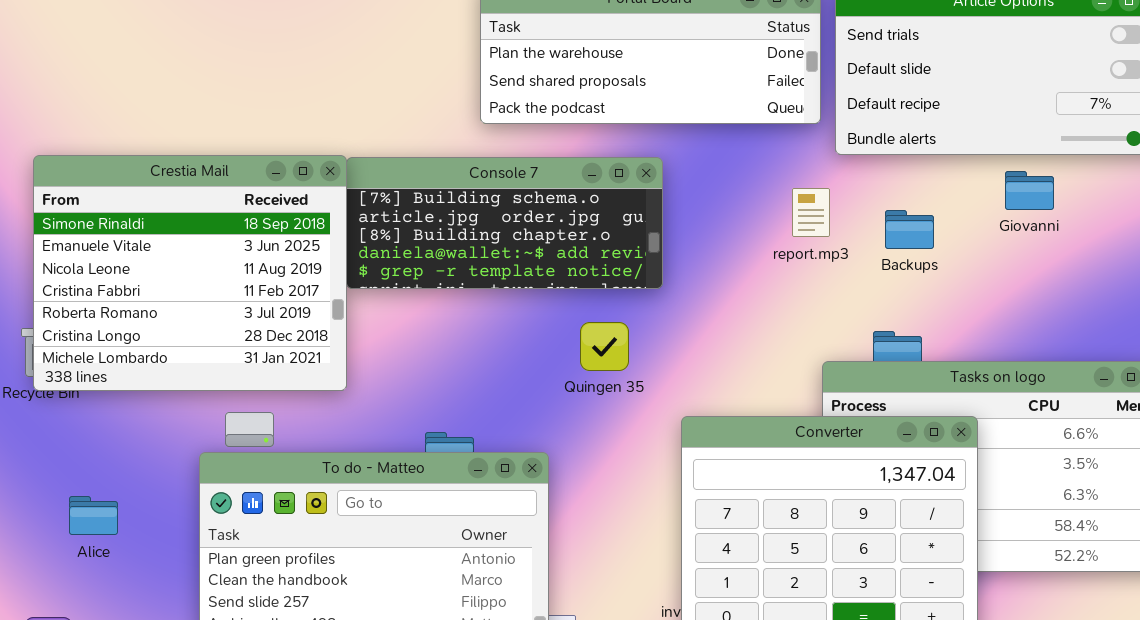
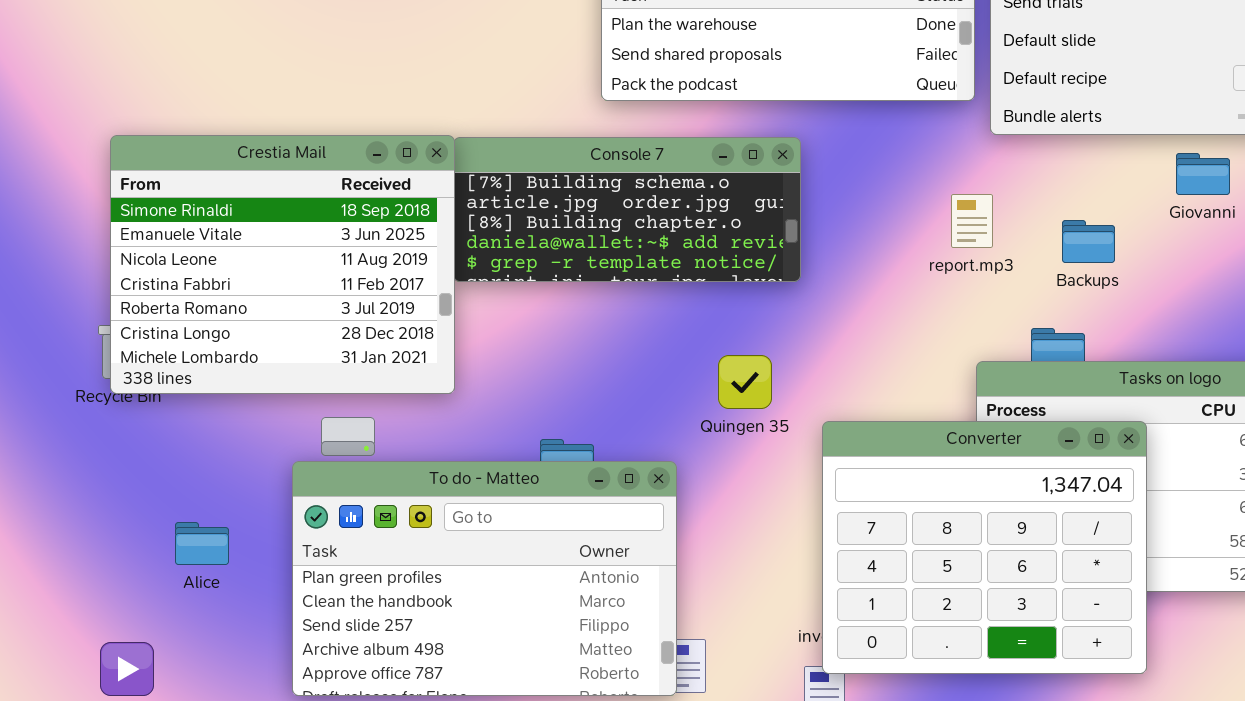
report.mp3: [792,188,830,237] -> [951,194,993,248], moved
Backups: [885,210,934,249] -> [1062,220,1115,263], moved
Quingen 35: [580,322,629,371] -> [718,355,772,409], moved
Alice: [69,496,118,535] -> [175,522,229,565], moved

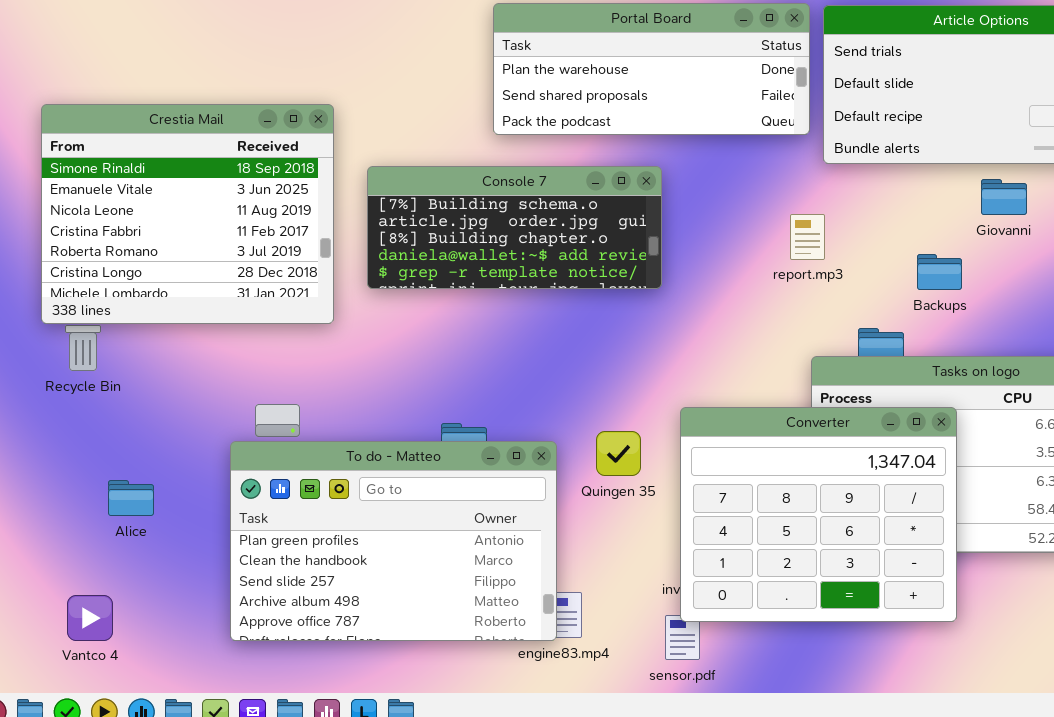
Crestia Mail: [110,135,455,394] -> [41,104,334,324], moved
Backups: [1062,220,1115,263] -> [917,254,962,290], moved
Quingen 35: [718,355,772,409] -> [596,431,641,476], moved
Alice: [175,522,229,565] -> [108,480,154,516], moved

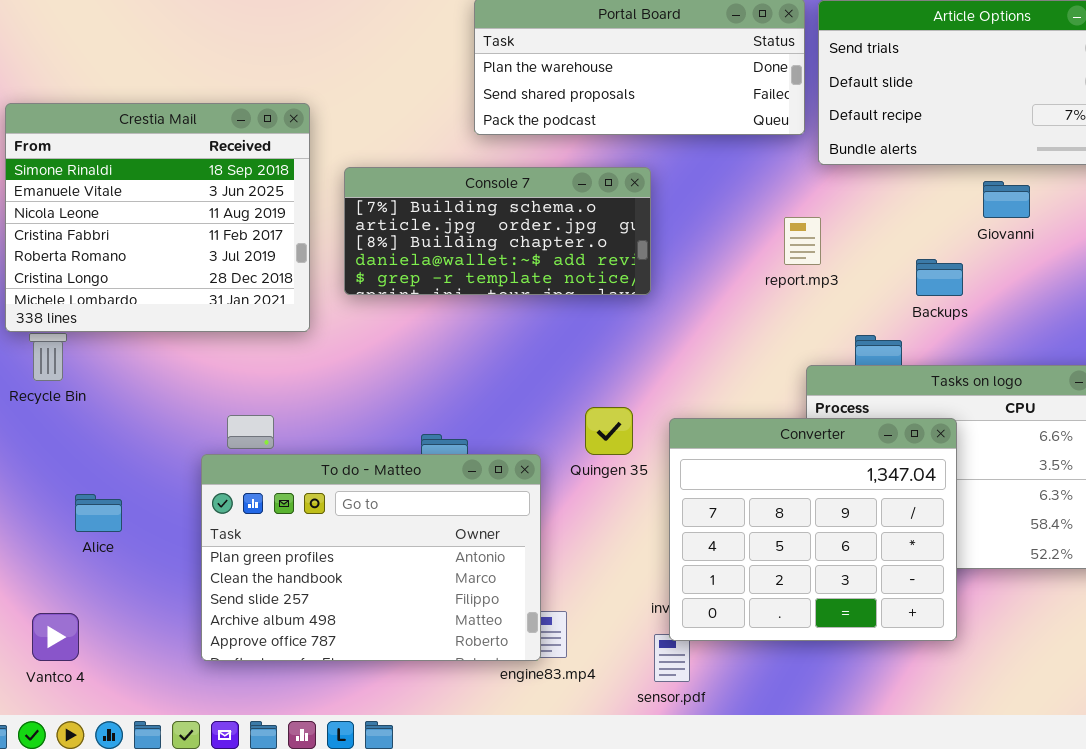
Quingen 35: [596,431,641,476] -> [585,407,633,455], moved

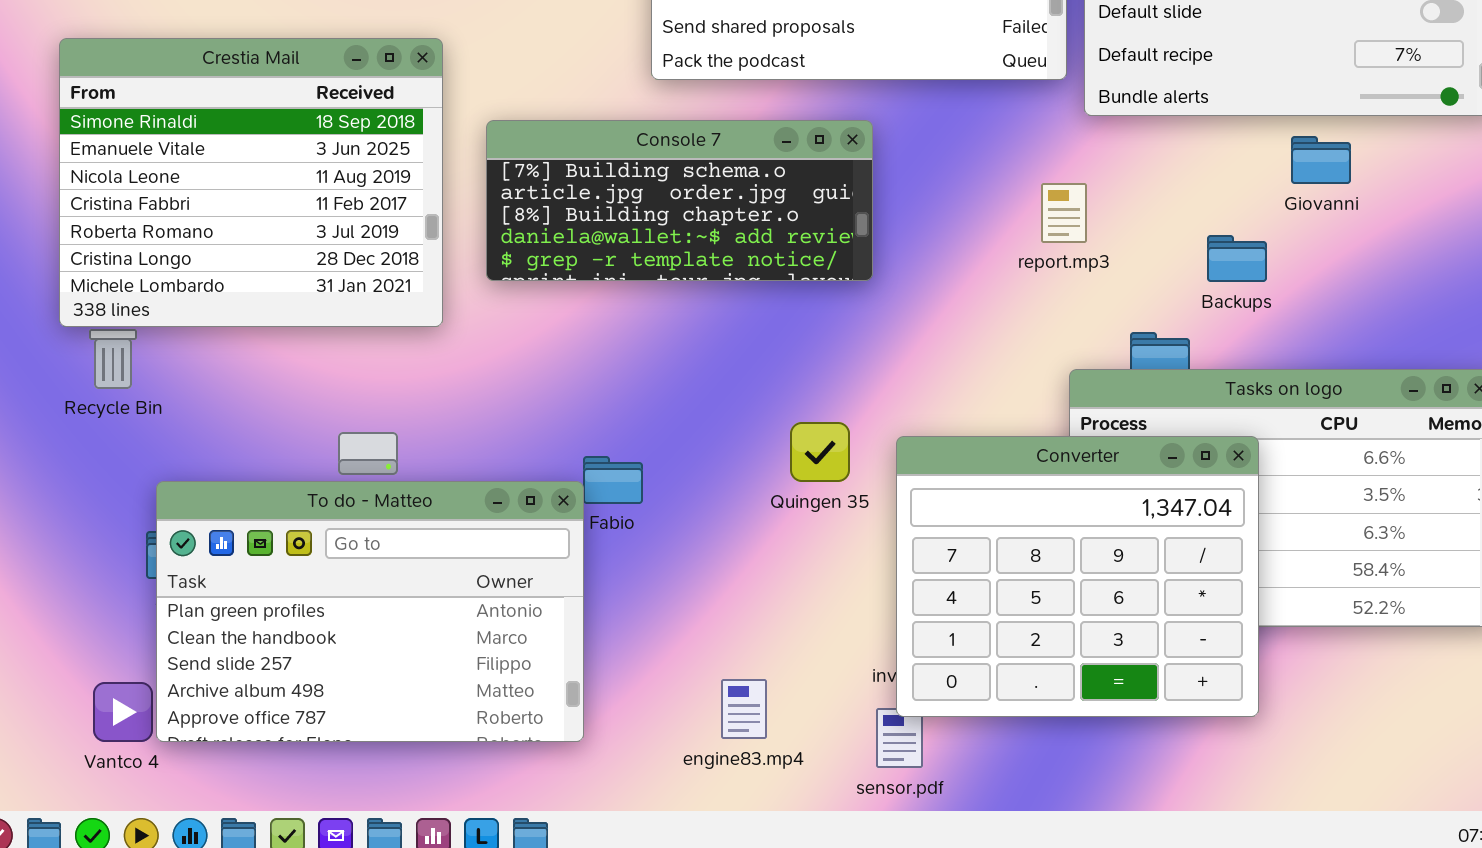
To do - Matteo: [201,454,541,661] -> [156,481,584,742], moved

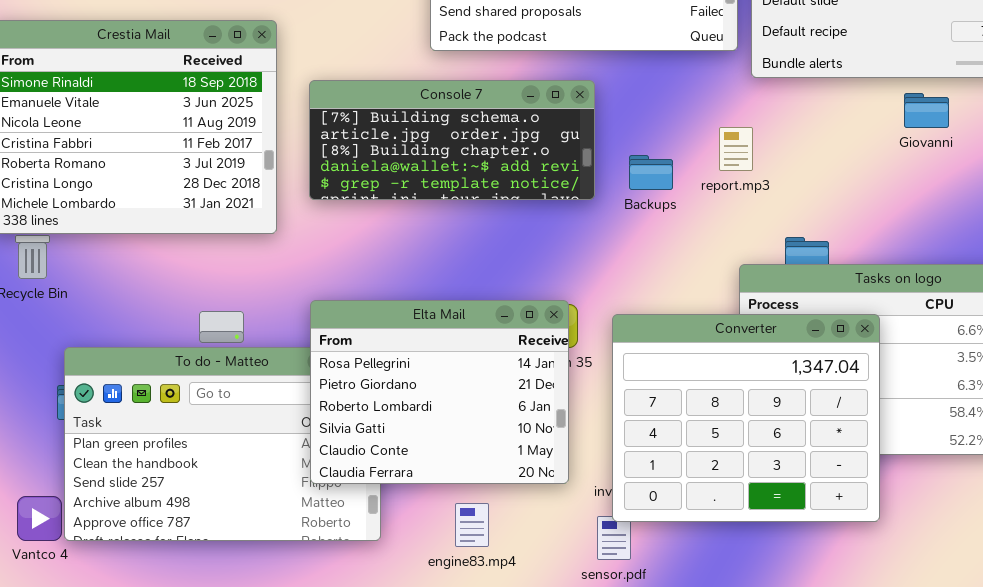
Backups: [1207,235,1267,282] -> [629,155,673,190], moved
Elta Mail: none -> [310,300,569,484], opened
engine83.mp4: [721,679,767,739] -> [455,503,489,547], moved

